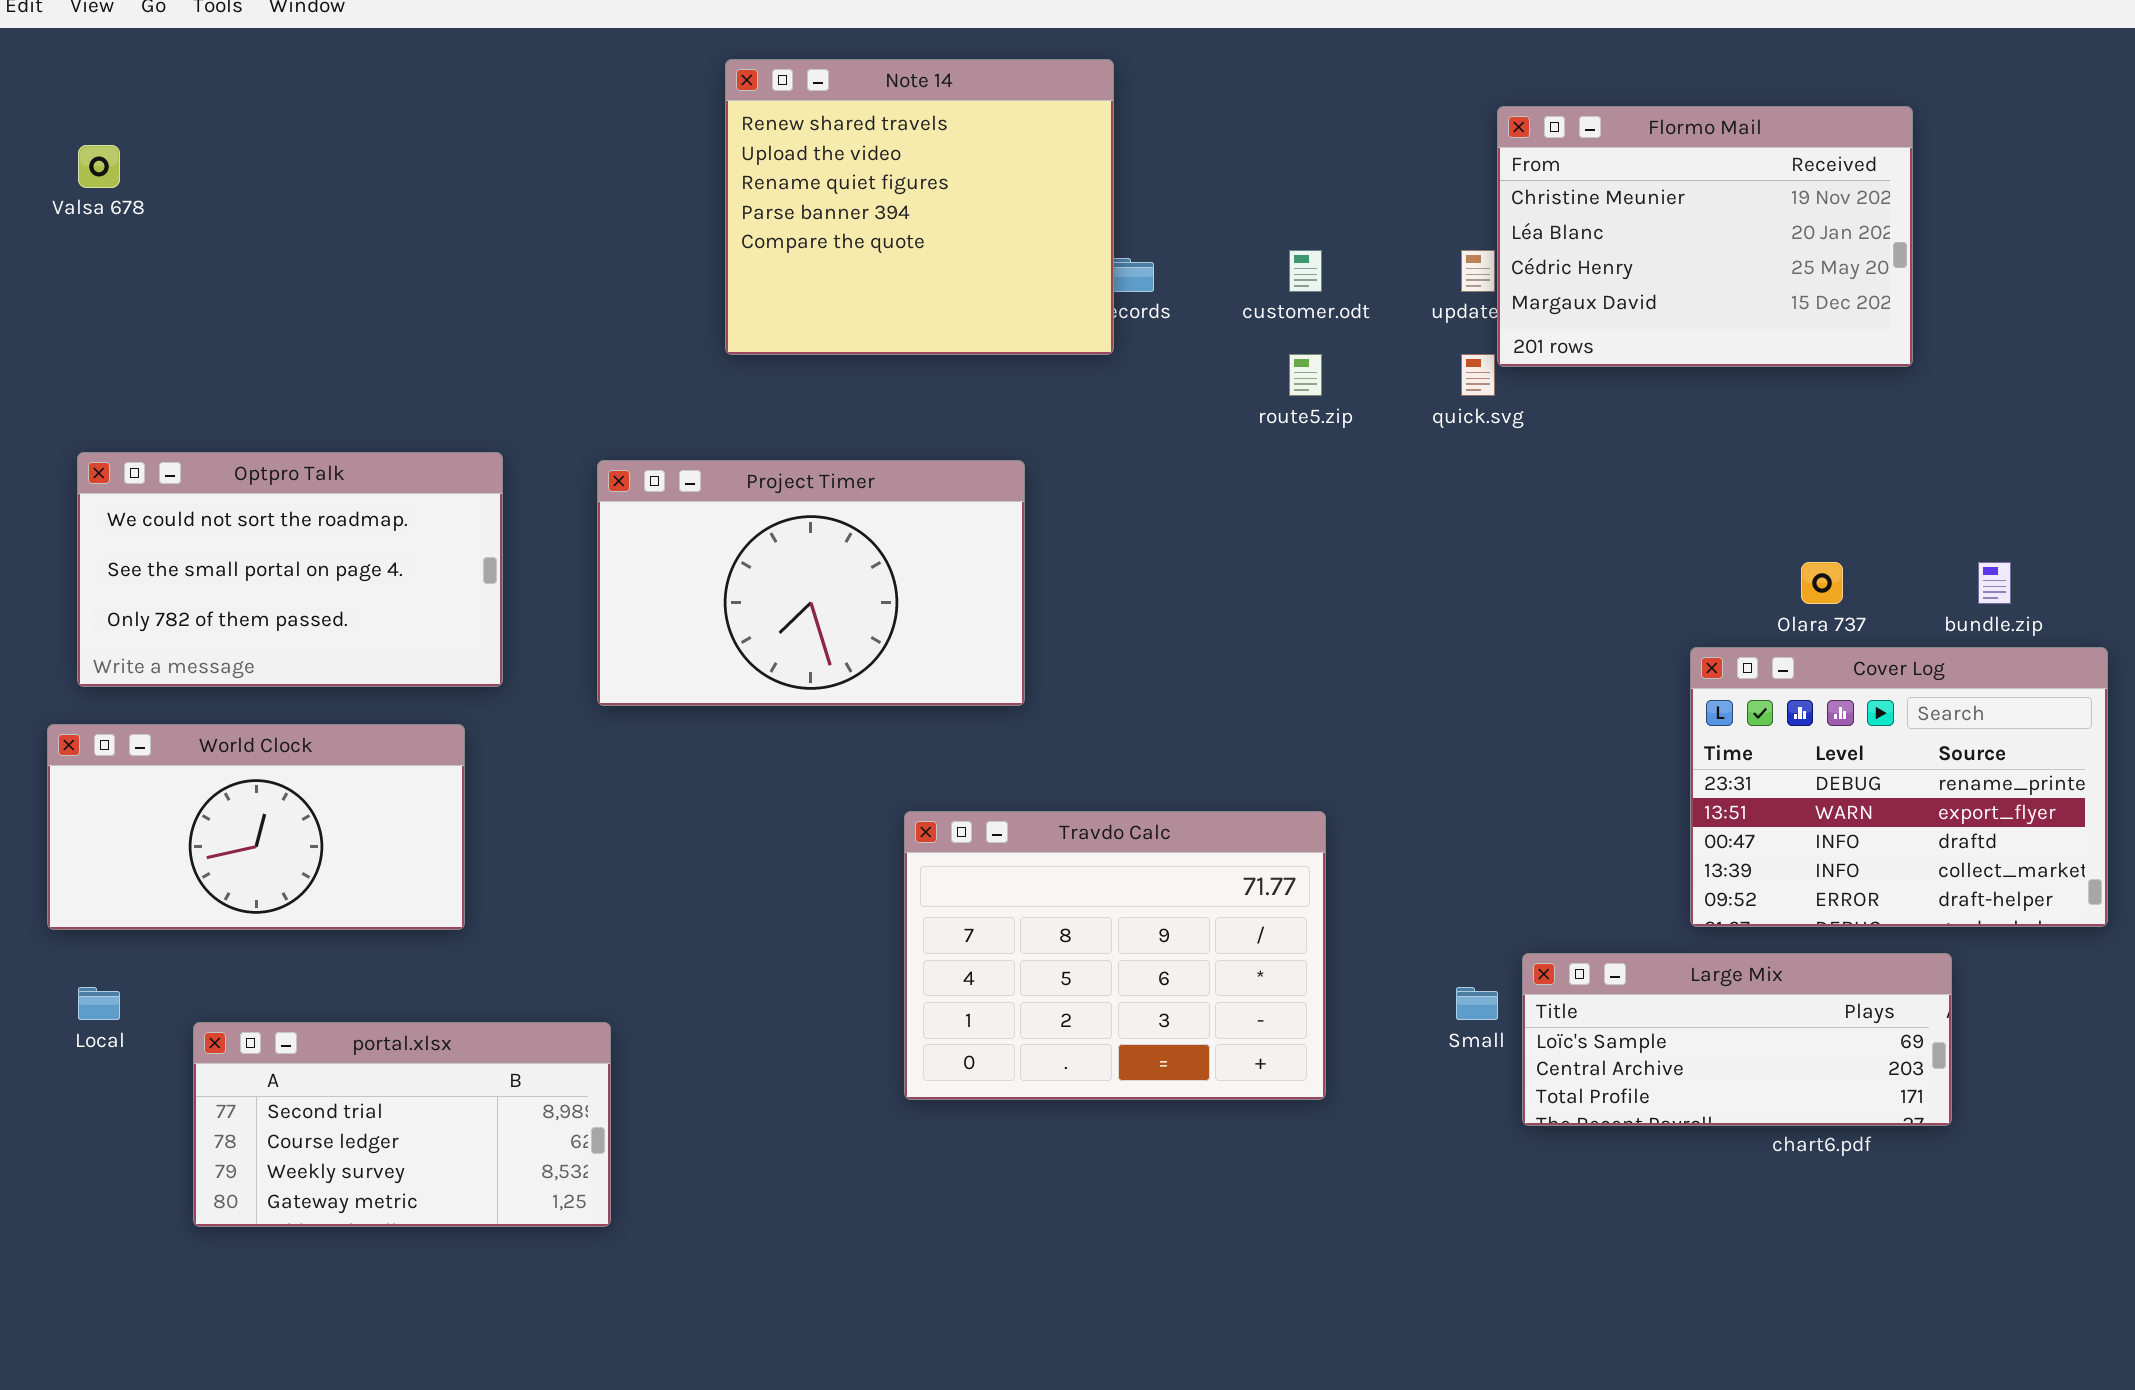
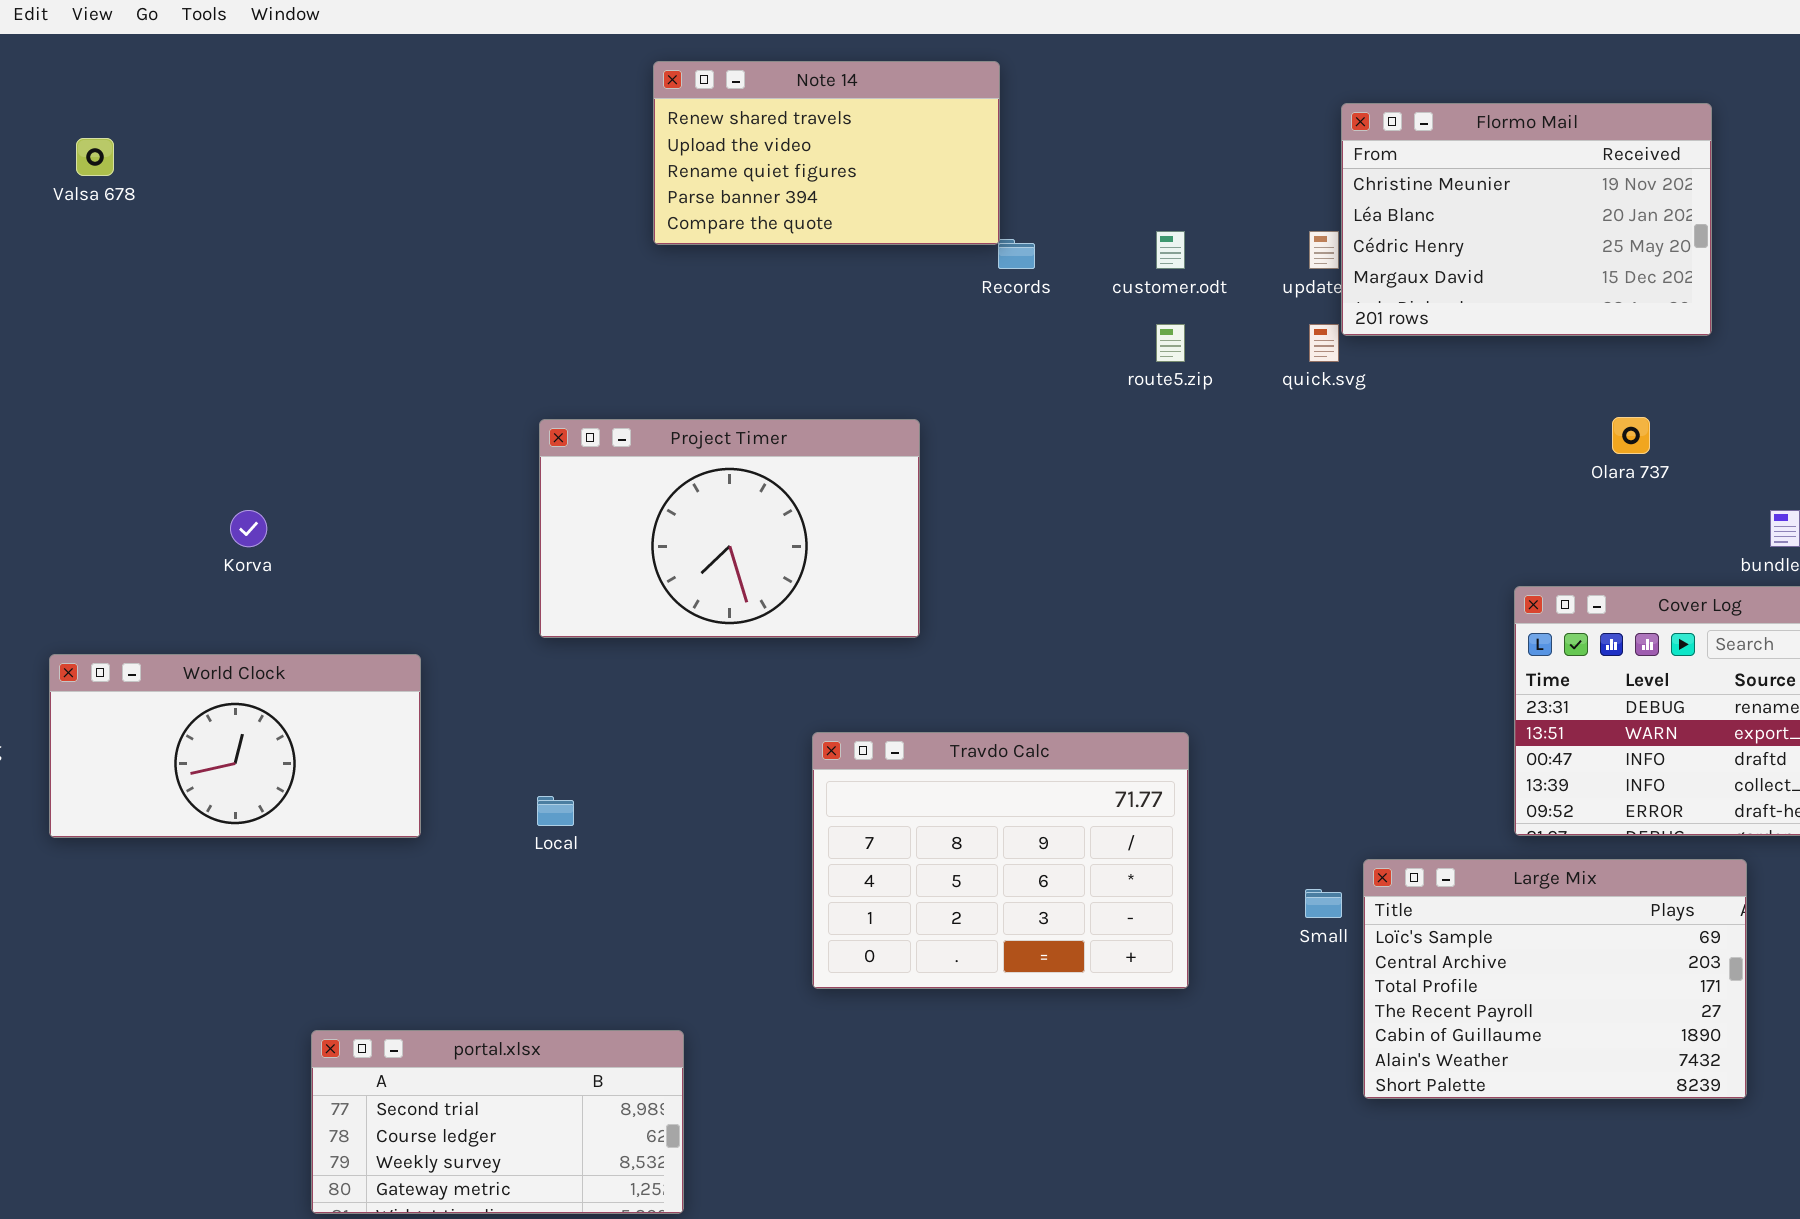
Note 14: [725,59,1114,355] -> [653,61,1000,245], resized
Optpro Talk: [77,452,503,687] -> none, closed
Olara 737: [1801,562,1843,604] -> [1612,417,1650,454], moved
Large Mix: [1522,953,1952,1126] -> [1363,859,1747,1099], resized
Local: [78,987,120,1020] -> [537,796,574,826], moved
portal.xlsx: [193,1022,611,1227] -> [311,1030,684,1214], moved

